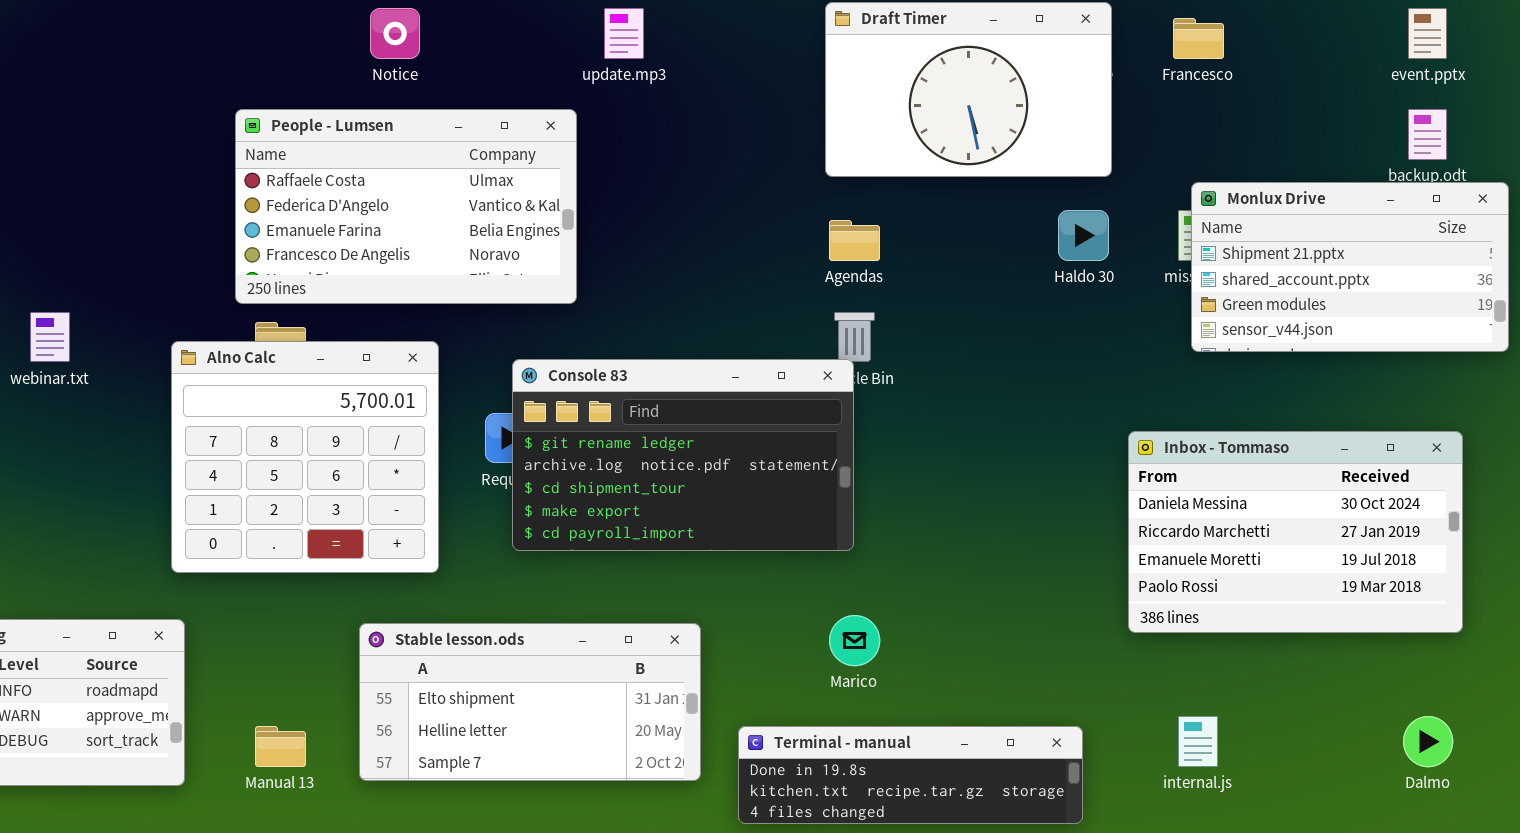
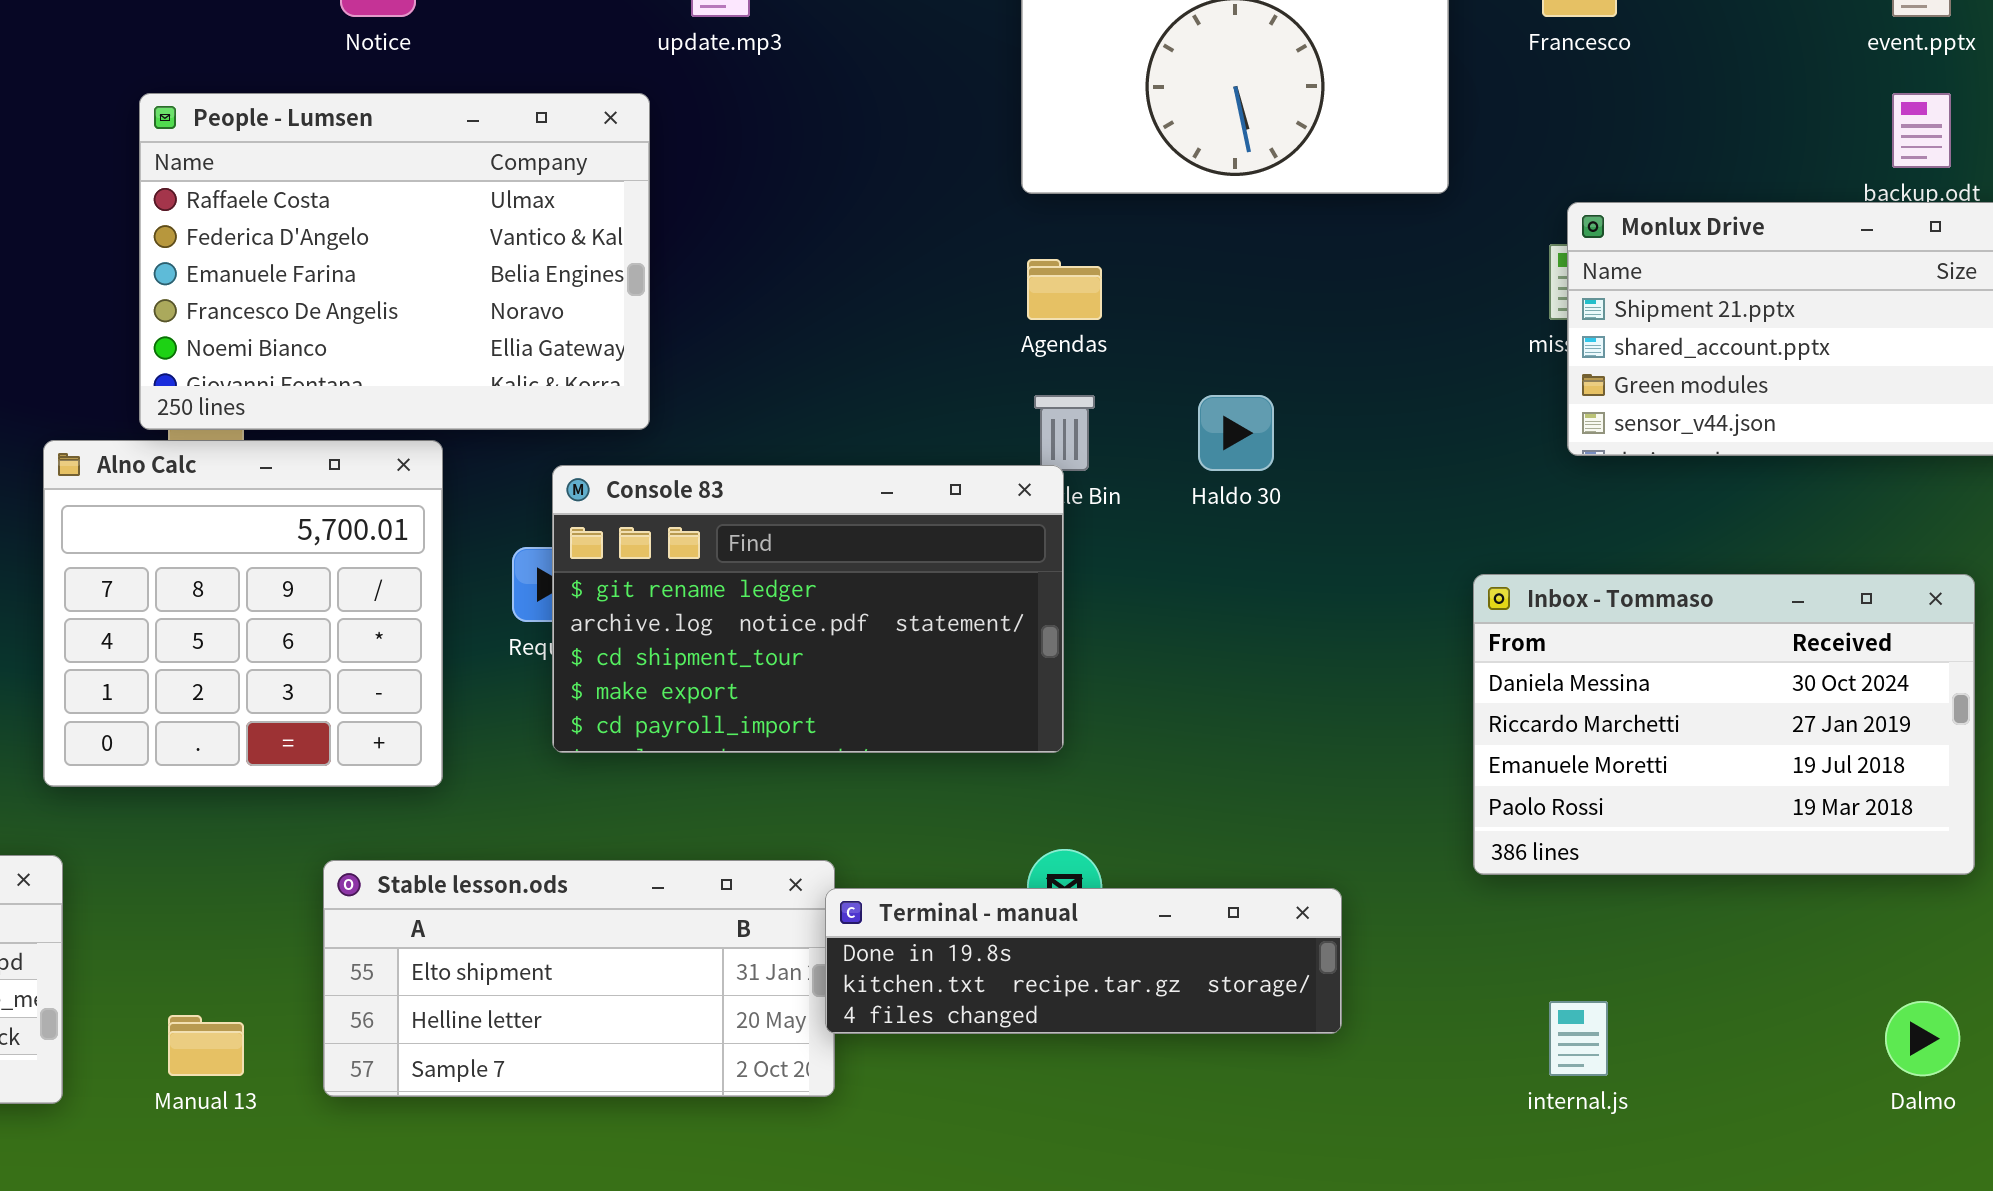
People - Lumsen: [235,109,577,304] -> [139,93,650,430], resized
Haldo 30: [1058,210,1109,261] -> [1198,395,1274,471], moved
Terminal - manual: [738,726,1083,824] -> [825,888,1342,1034], moved

